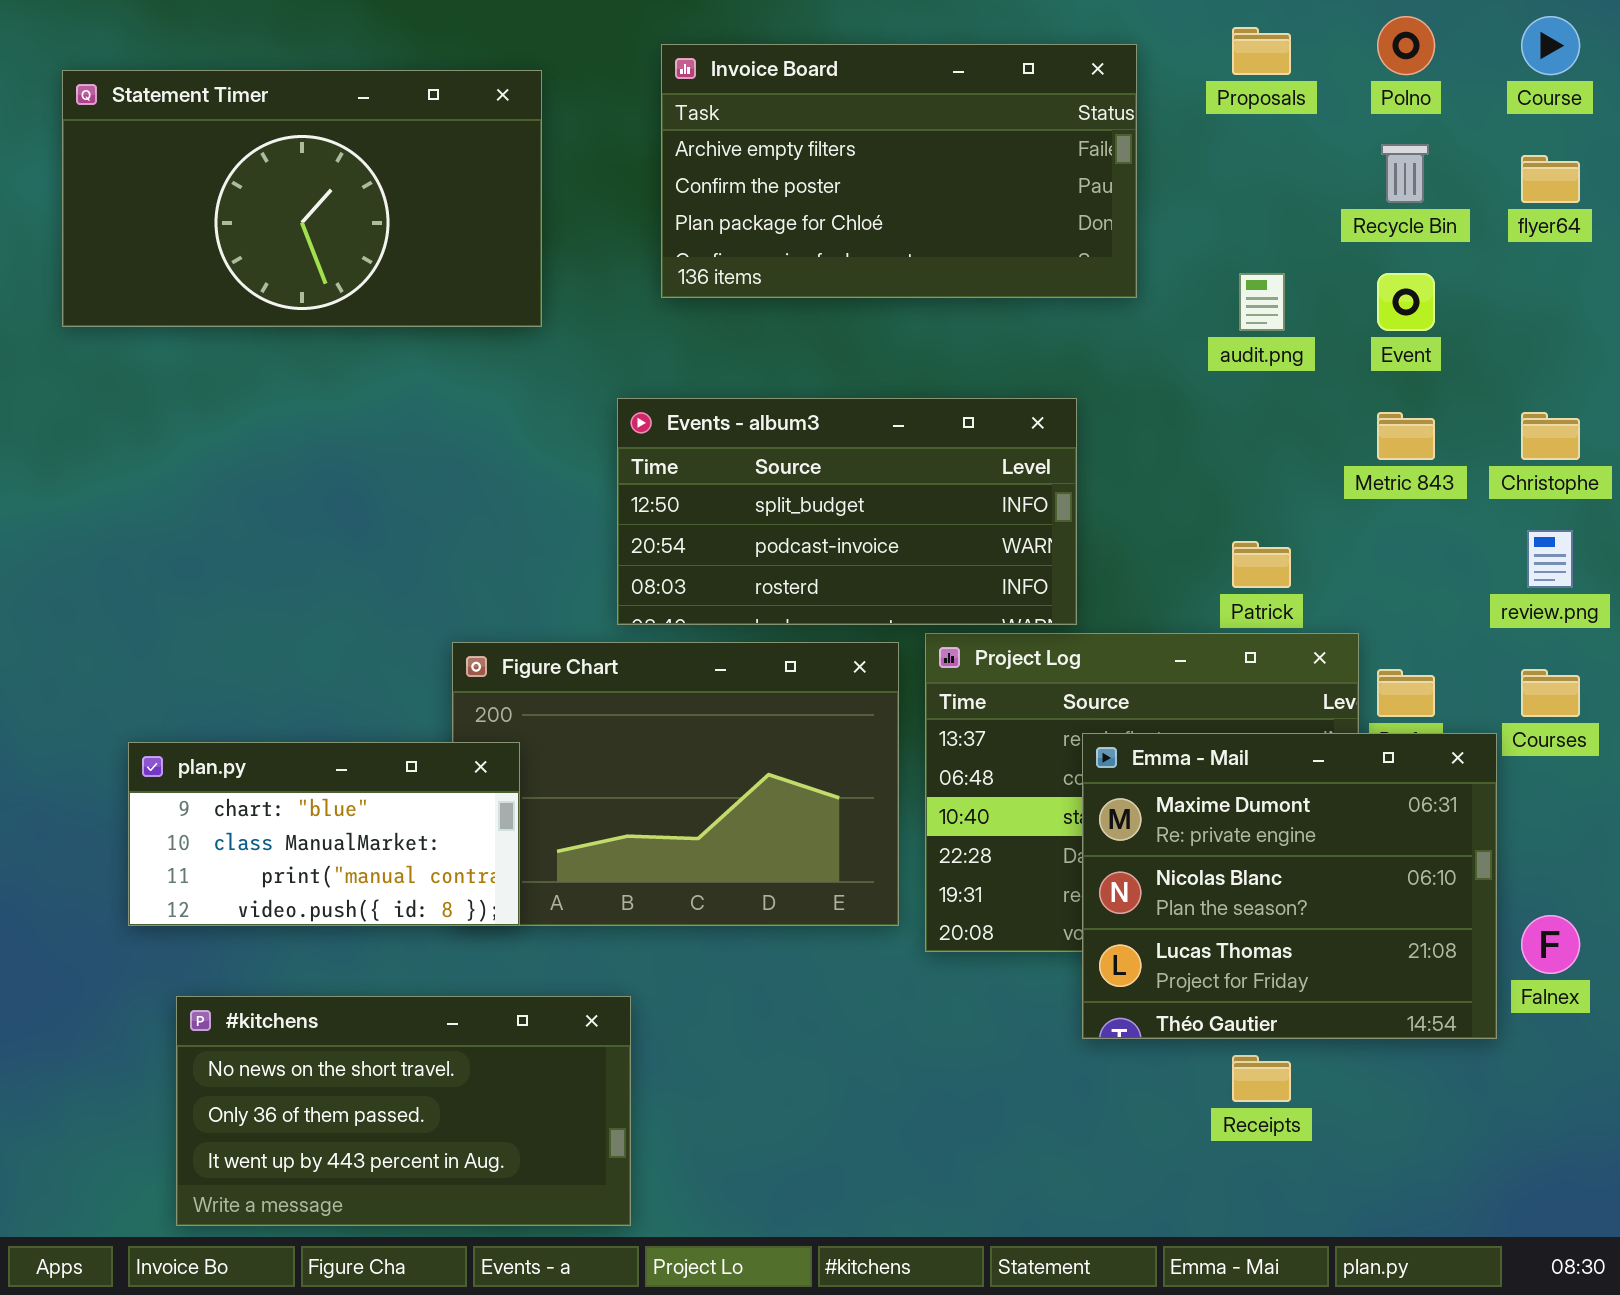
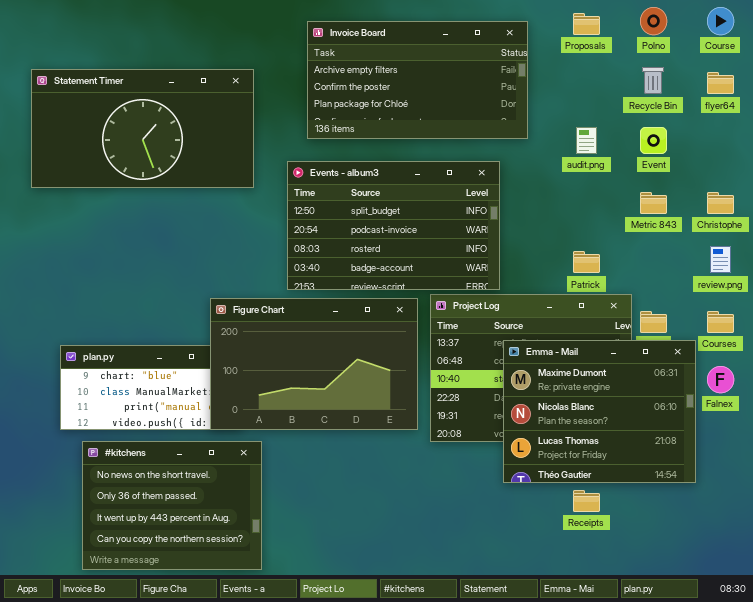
Statement Timer: [62,70,542,327] -> [31,69,254,188], moved
Events - album3: [617,398,1077,625] -> [287,161,500,290], resized
Figure Chart: [452,642,899,926] -> [210,298,418,430], raised
Falnex: [1521,915,1580,974] -> [707,366,734,393], moved
#kitchens: [176,996,631,1226] -> [82,441,262,570], resized

